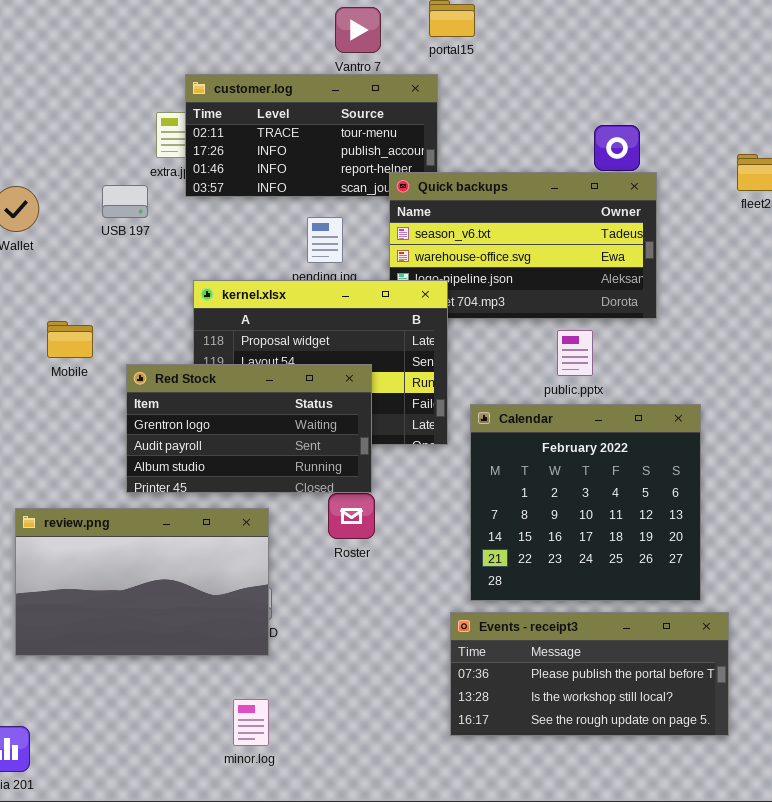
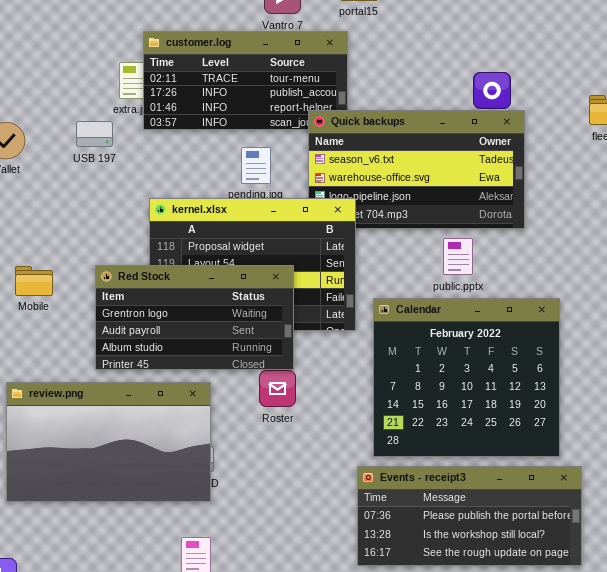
Mobile: [47,321,93,358] -> [15,266,53,296], moved

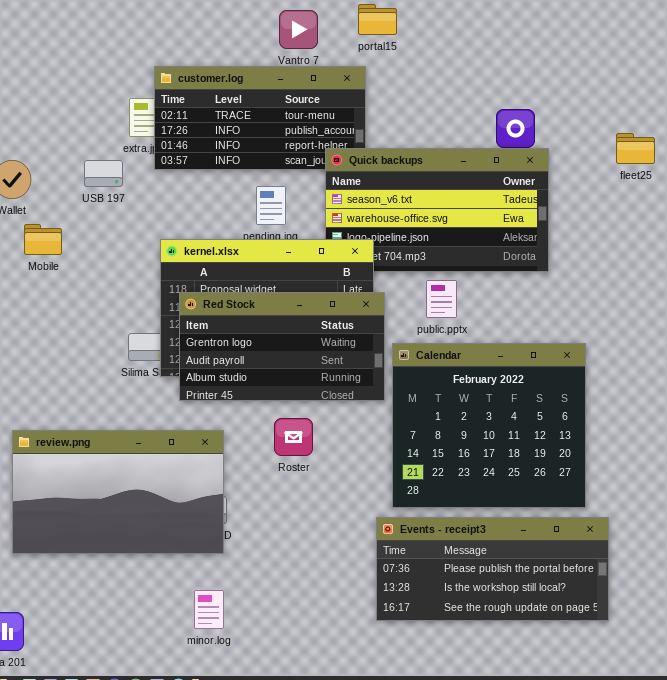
public.pptx: [443,238,473,275] -> [426,280,457,318], moved
Red Stock: [95,265,294,370] -> [179,292,385,401], moved
Mobile: [15,266,53,296] -> [24,224,62,255], moved

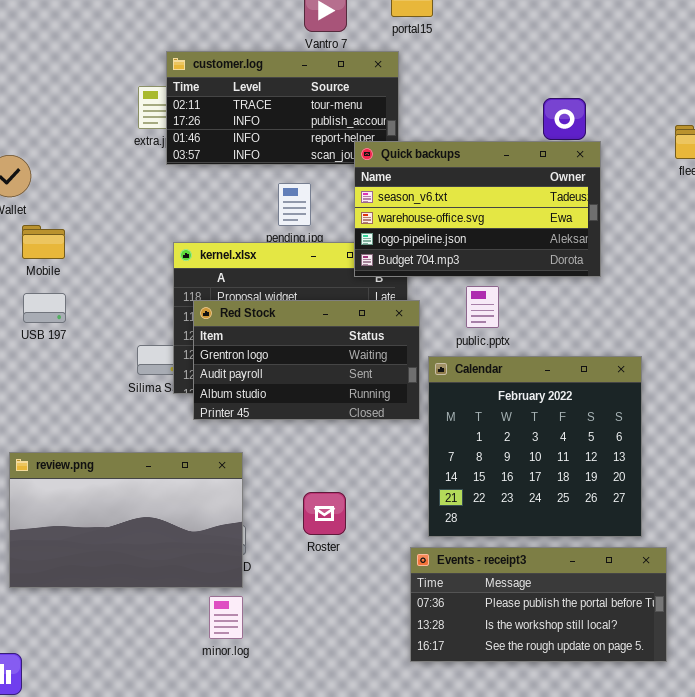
Quick backups: [325,148,549,272] -> [354,141,601,277], raised
USB 197: [84,160,123,187] -> [23,293,66,323], moved
Roster: [274,418,313,456] -> [303,492,346,535], moved
minor.log: [194,590,224,629] -> [209,596,243,639], moved

